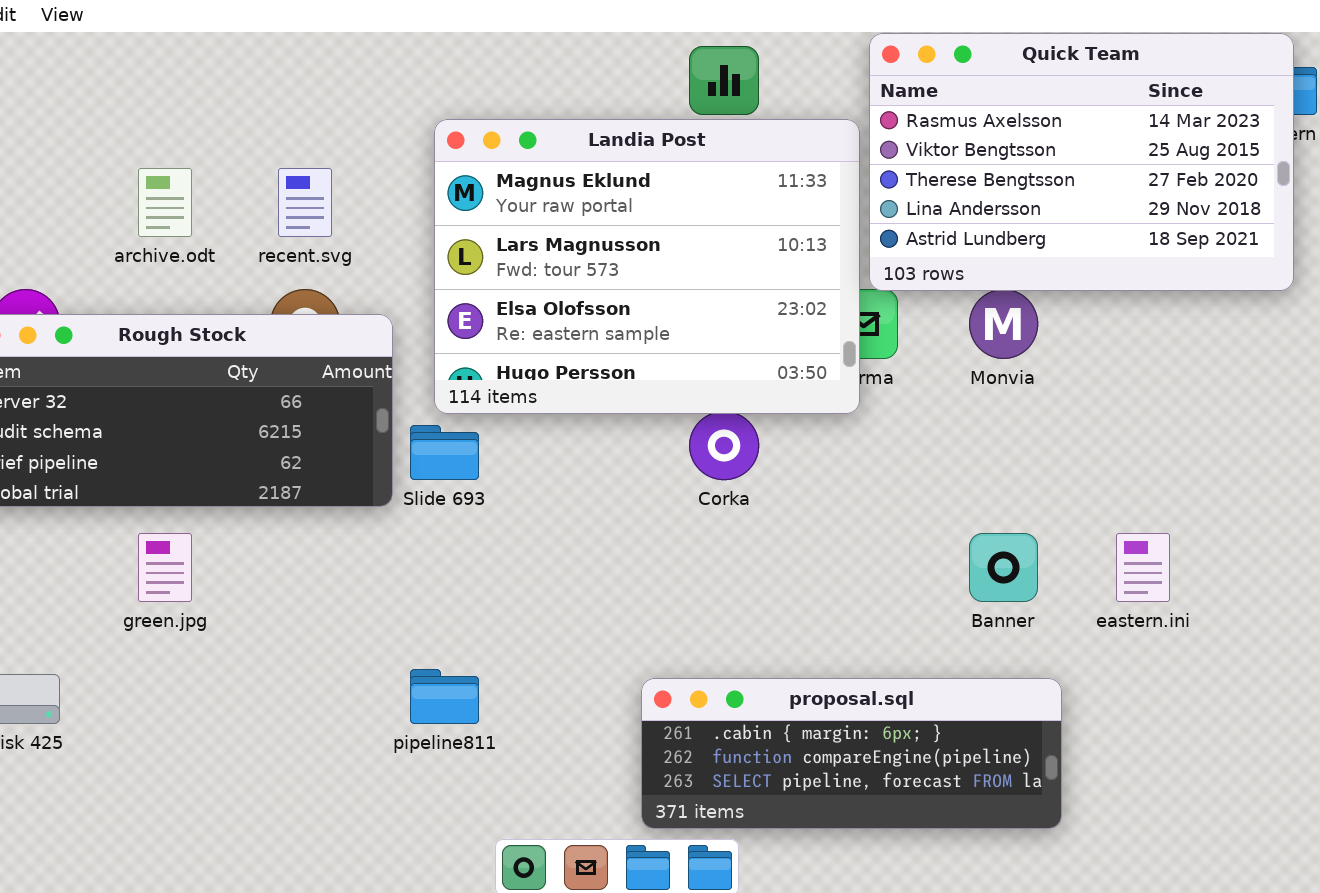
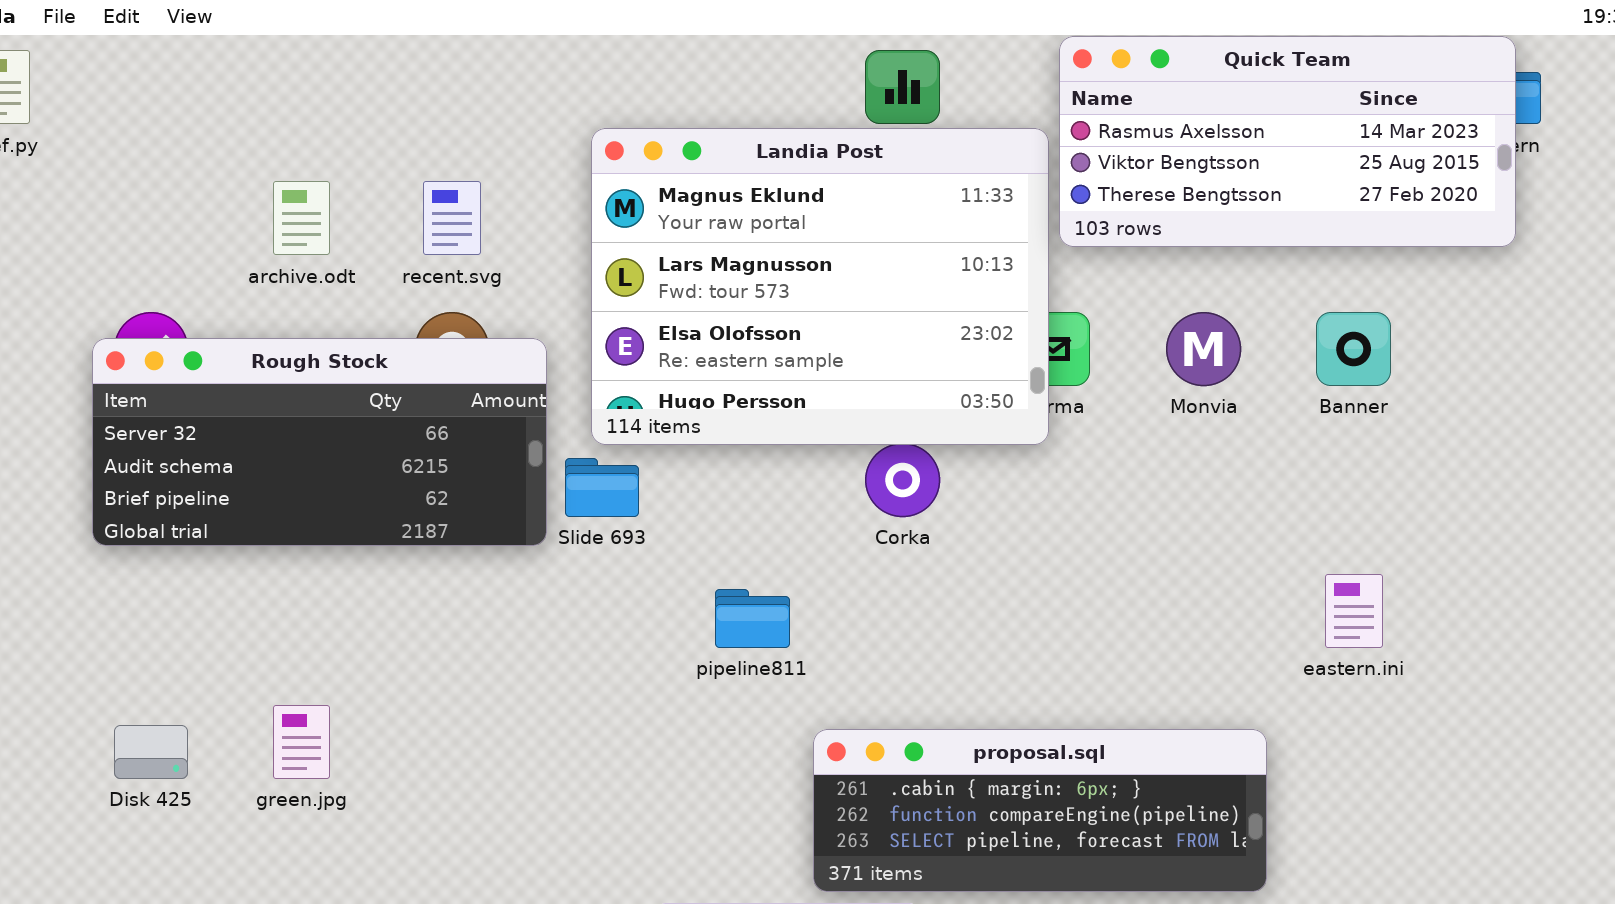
Quick Team: [869,33,1294,291] -> [1059,36,1516,247], resized
green.jpg: [138,533,192,602] -> [273,705,330,779], moved
Banner: [969,533,1038,602] -> [1316,312,1391,386], moved
pipeline811: [410,669,479,724] -> [715,589,790,648], moved

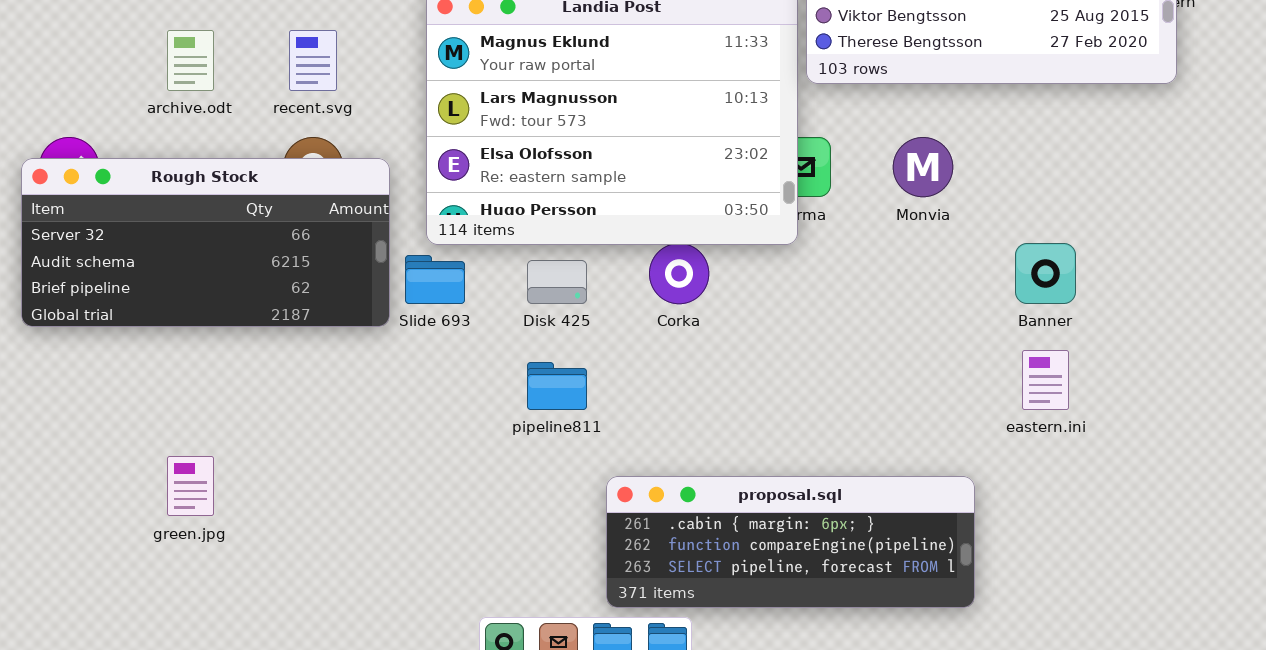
Banner: [1316,312,1391,386] -> [1015,243,1076,304], moved
Disk 425: [114,725,188,779] -> [527,260,587,304], moved

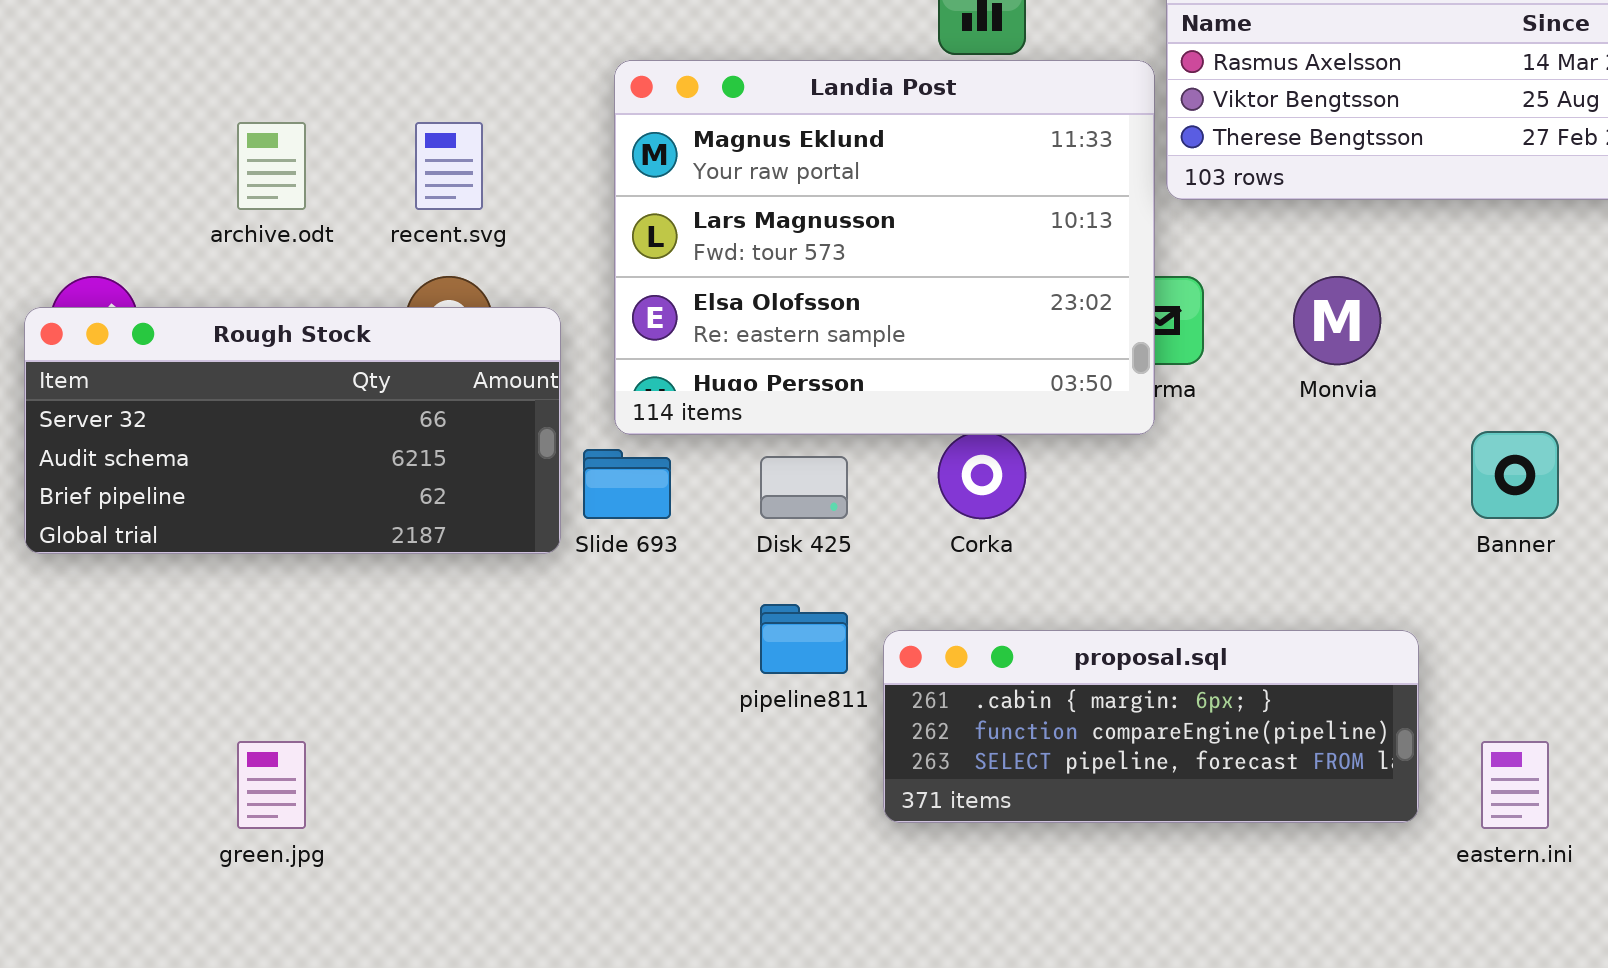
eastern.ini: [1022,350,1069,410] -> [1481,741,1549,829], moved
proposal.sql: [606,476,975,608] -> [883,630,1419,823], moved

